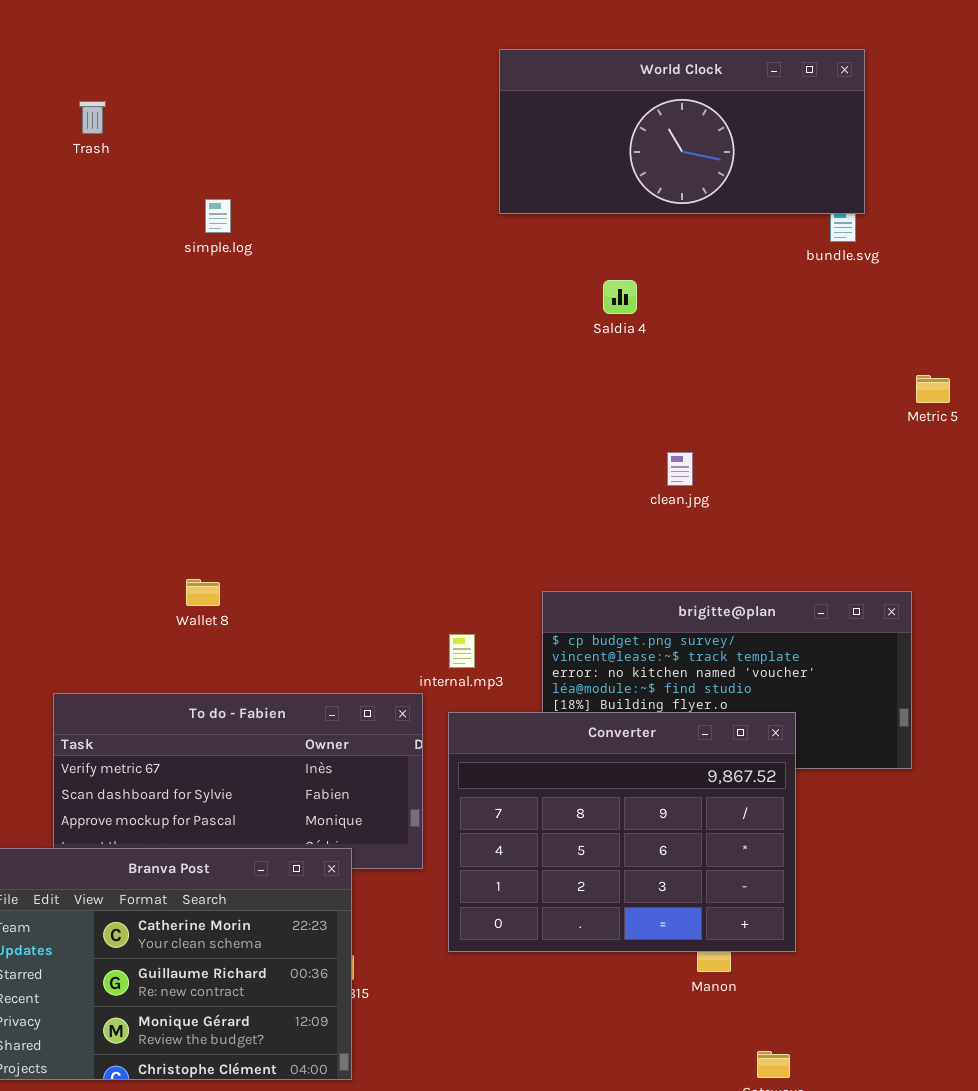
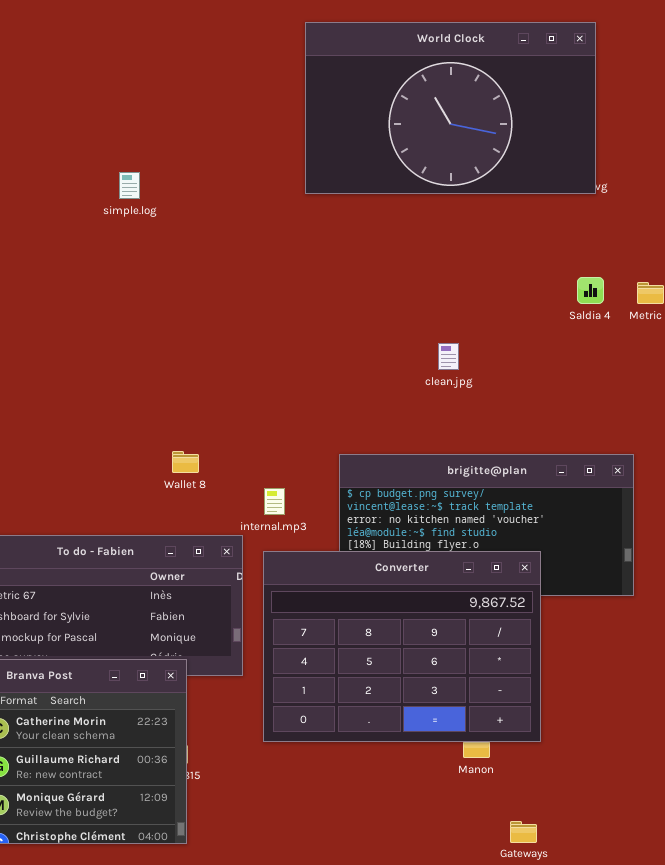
World Clock: [499,49,865,214] -> [305,22,596,194], resized
simple.log: [205,199,231,233] -> [119,172,140,199], moved
Saldia 4: [603,280,637,314] -> [577,277,604,304], moved
Wallet 8: [186,579,220,606] -> [172,451,199,473], moved

